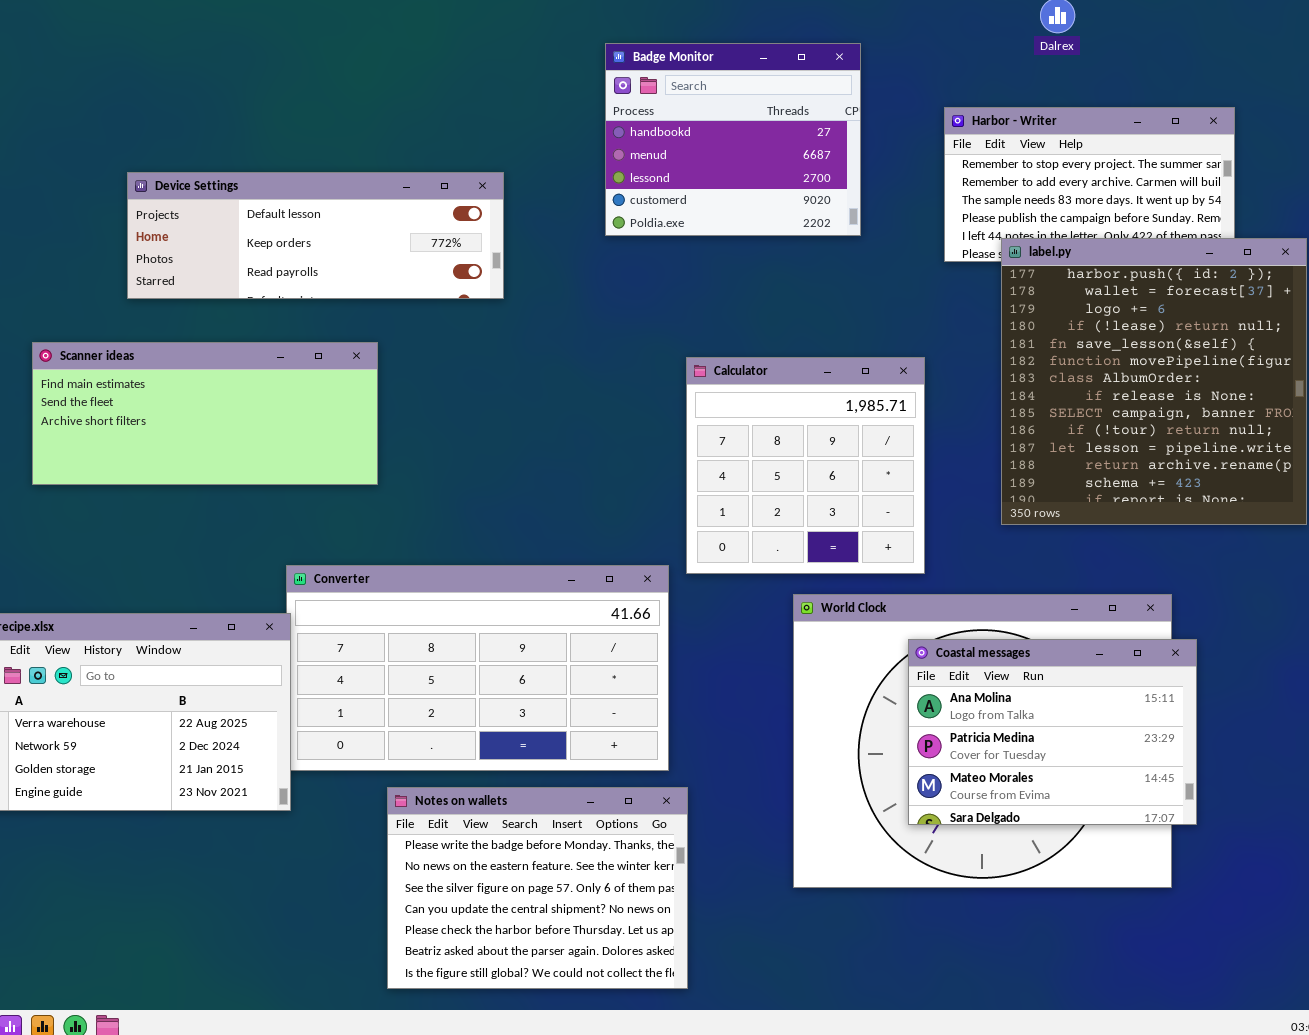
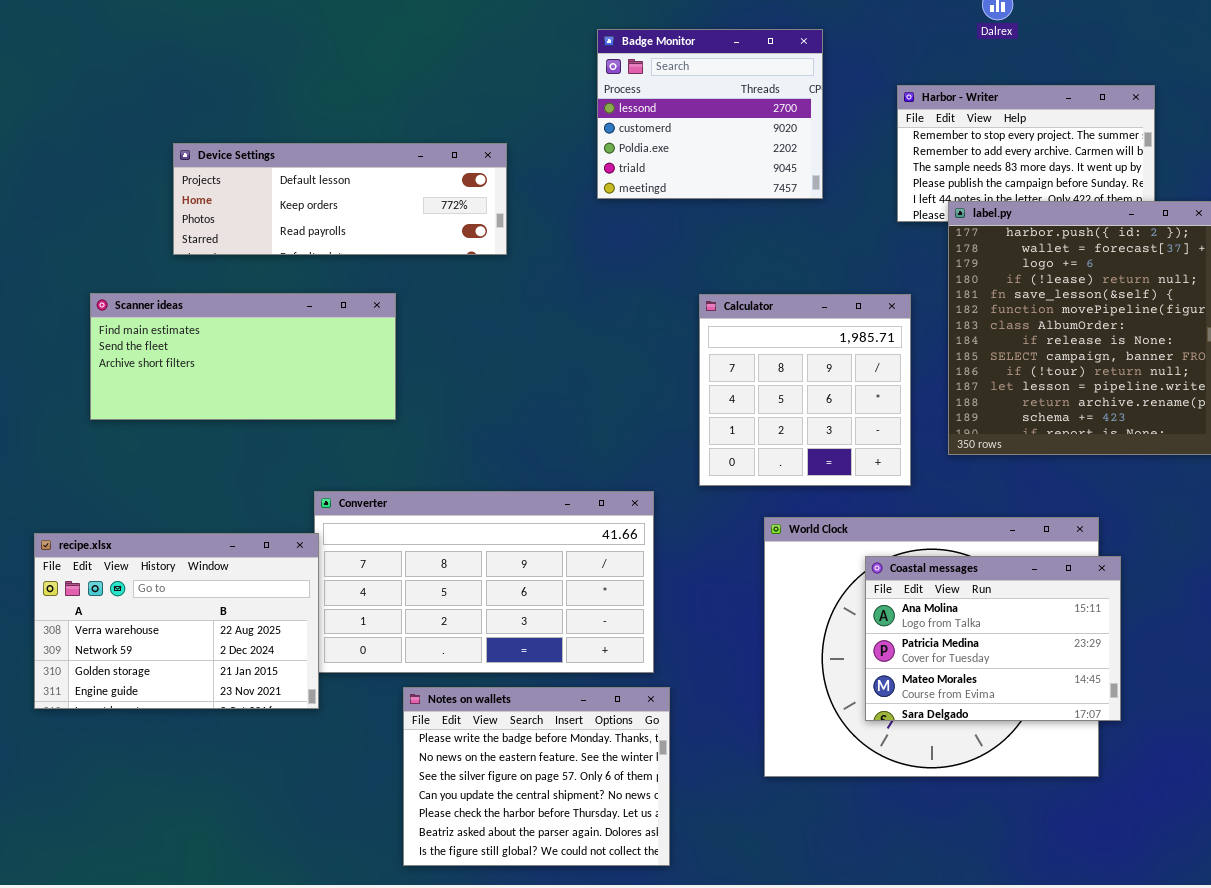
Badge Monitor: [605,43,861,236] -> [597,29,823,199], scrolled down 2 rows
Calculator: [686,357,925,574] -> [699,294,911,486], moved

